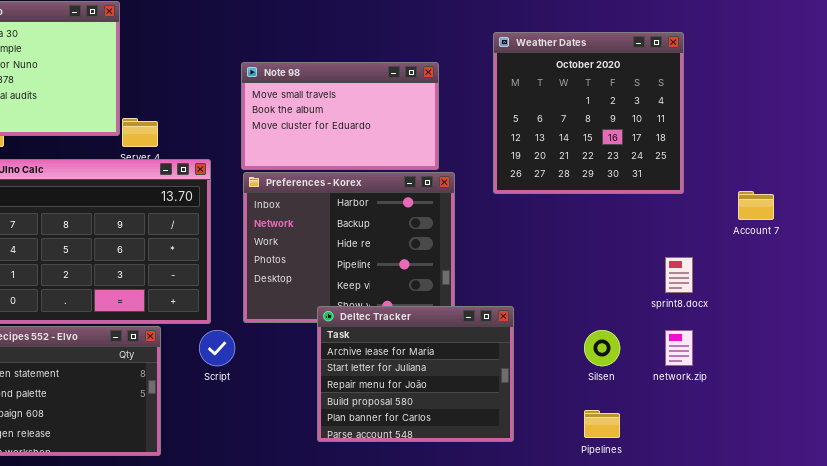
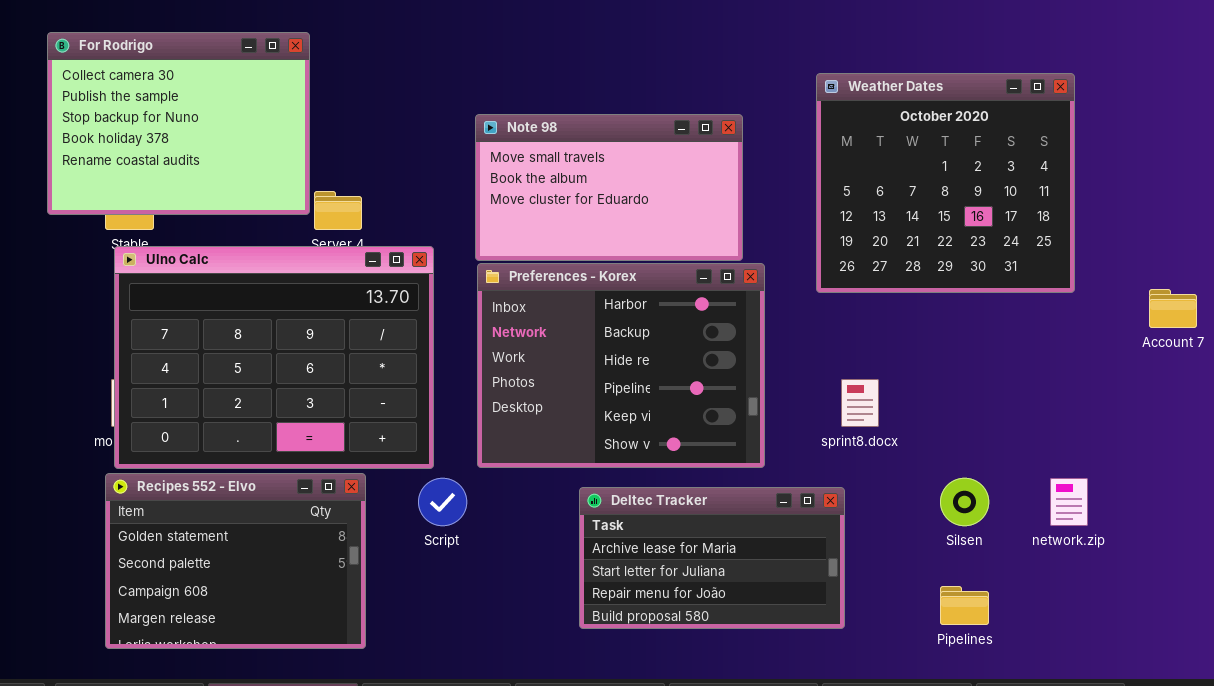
sprint8.docx: [665,257,693,293] -> [841,379,879,427], moved
Deltec Tracker: [317,306,514,442] -> [579,487,845,629], resized

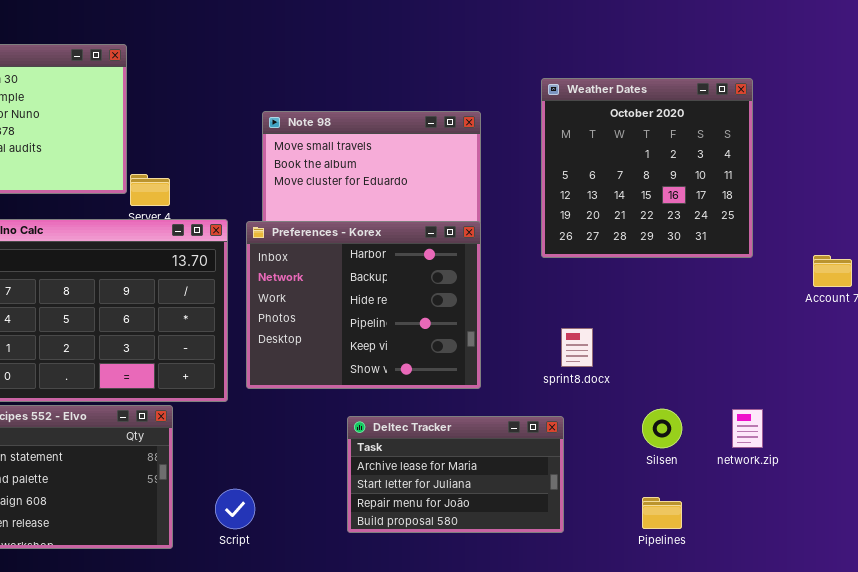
Preferences - Korex: [477,263,765,468] -> [246,221,481,389], moved
Script: [418,478,467,526] -> [215,489,255,529], moved

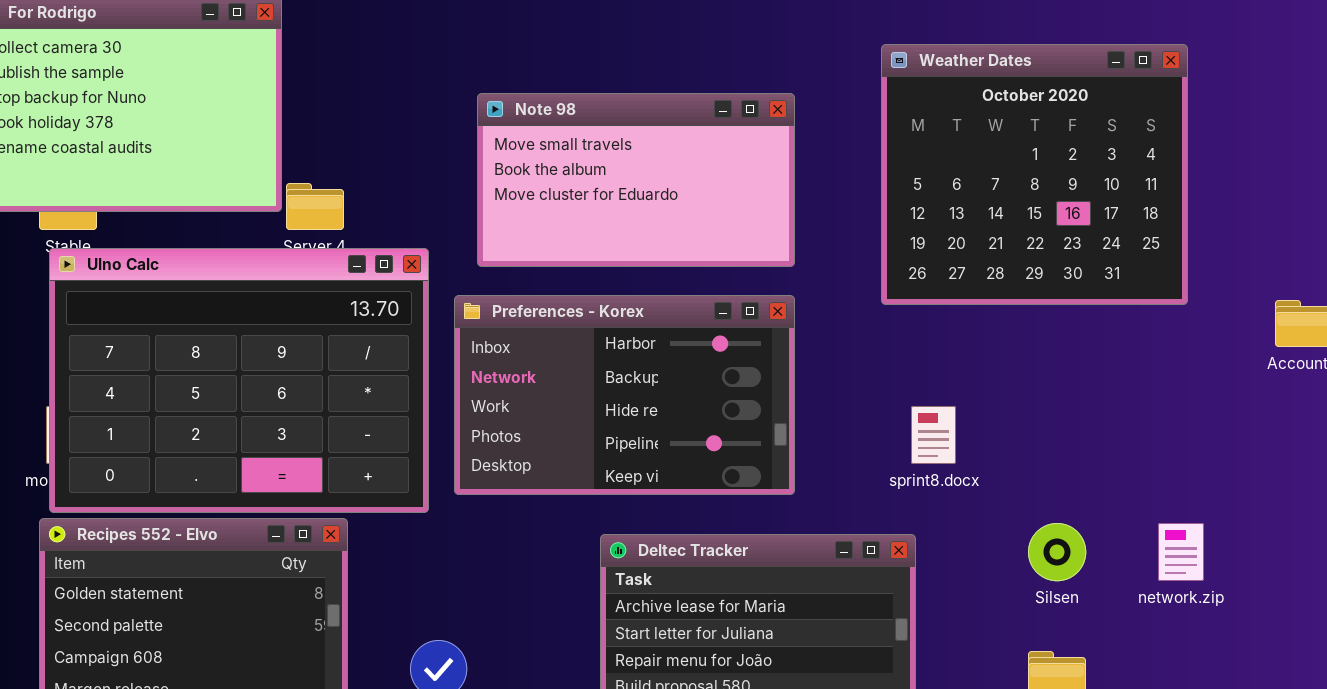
Preferences - Korex: [246,221,481,389] -> [454,295,795,495], resized

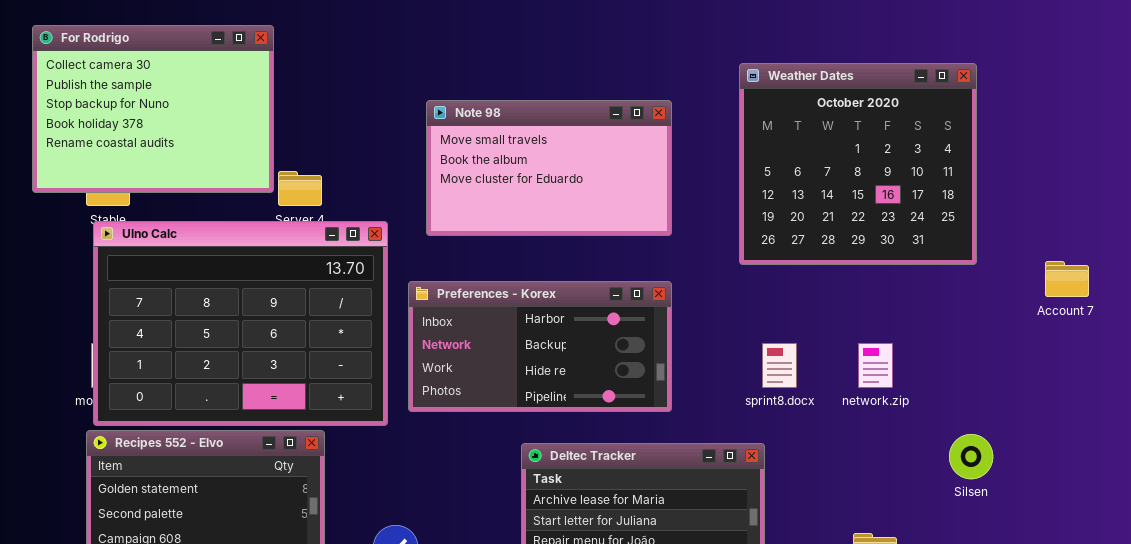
Preferences - Korex: [454,295,795,495] -> [408,281,672,412], resized
Silsen: [1028,523,1086,581] -> [949,434,993,479], moved
network.zip: [1158,523,1204,581] -> [858,343,893,388], moved

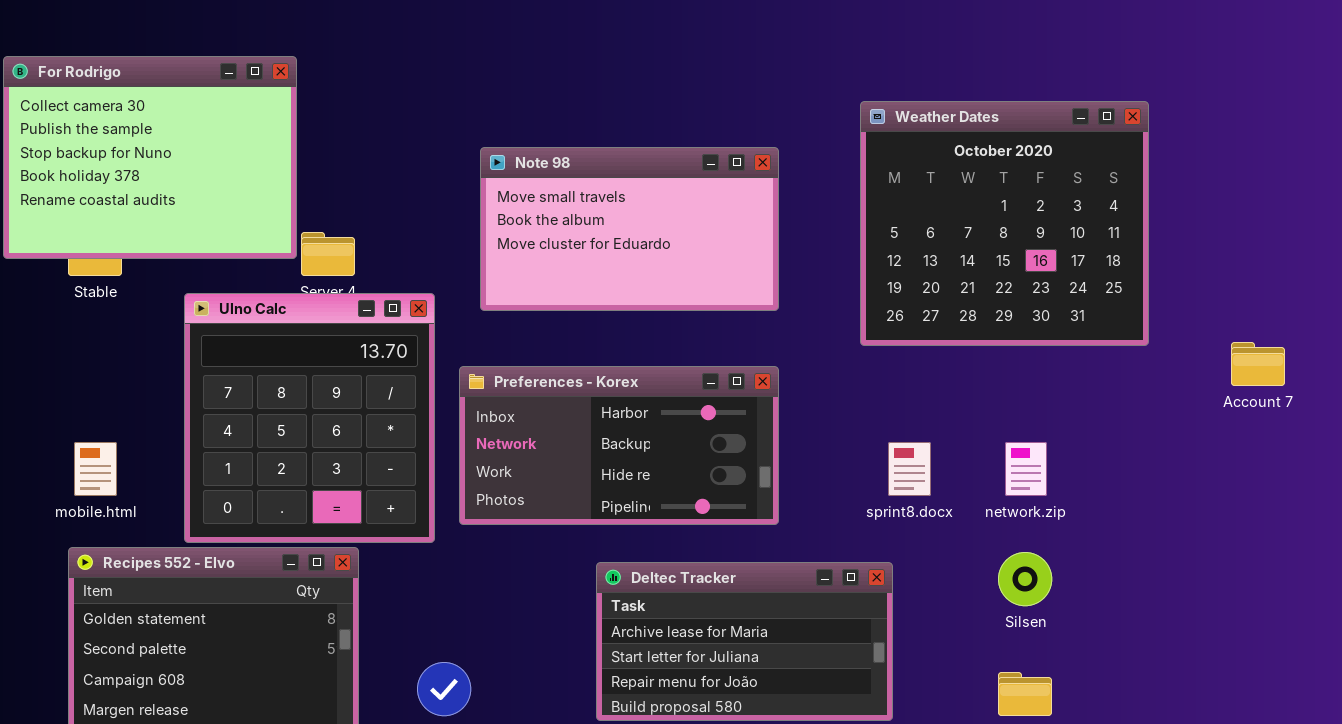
Ulno Calc: [93,221,388,426] -> [184,293,435,543], resized
Silsen: [949,434,993,479] -> [998,552,1052,606], moved

